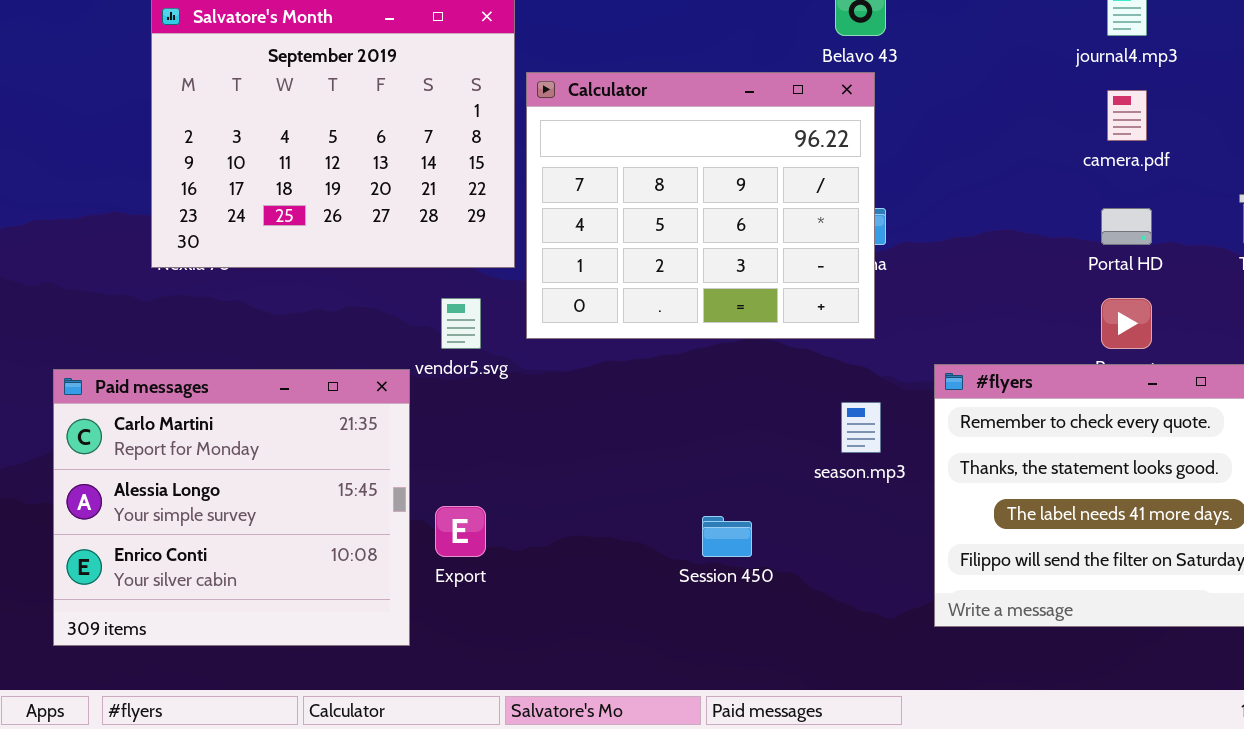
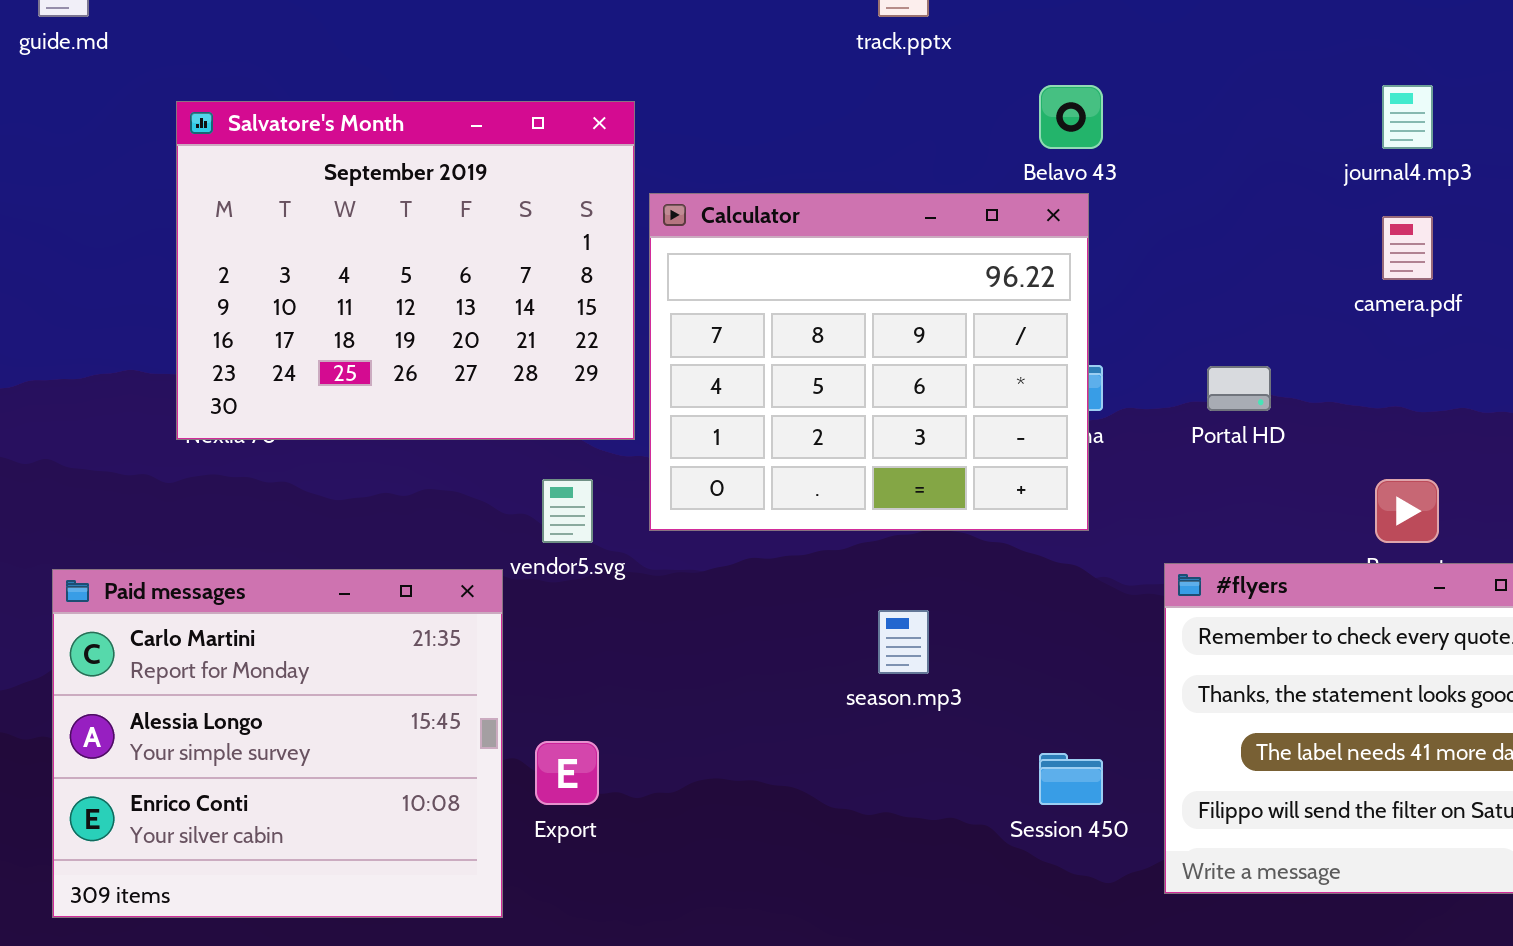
Portal HD: [1101,208,1152,245] -> [1207,366,1271,411], moved
season.mp3: [841,402,881,453] -> [878,610,929,674], moved
Session 450: [702,516,752,557] -> [1039,753,1103,805], moved

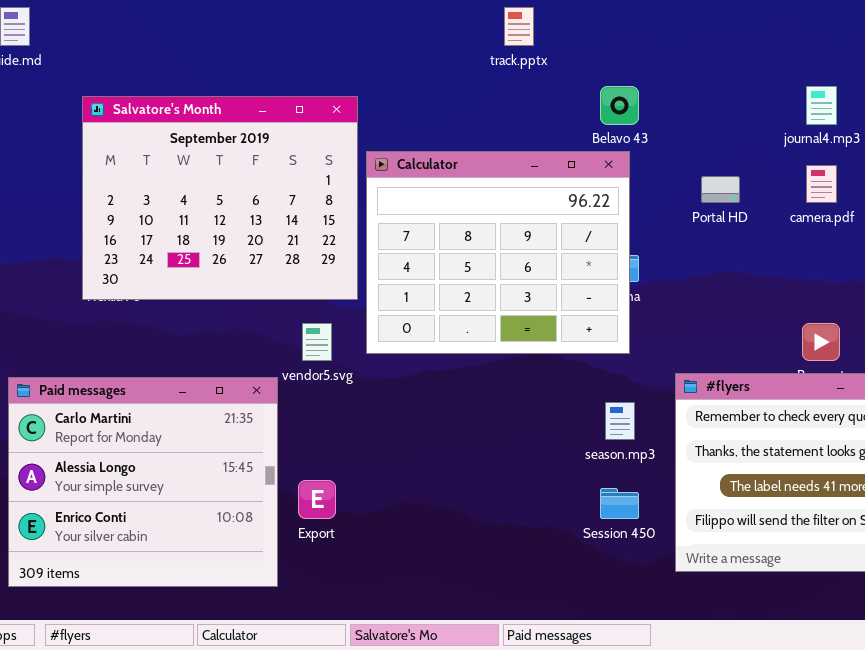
Portal HD: [1207,366,1271,411] -> [701,176,740,203], moved
season.mp3: [878,610,929,674] -> [605,402,635,440], moved

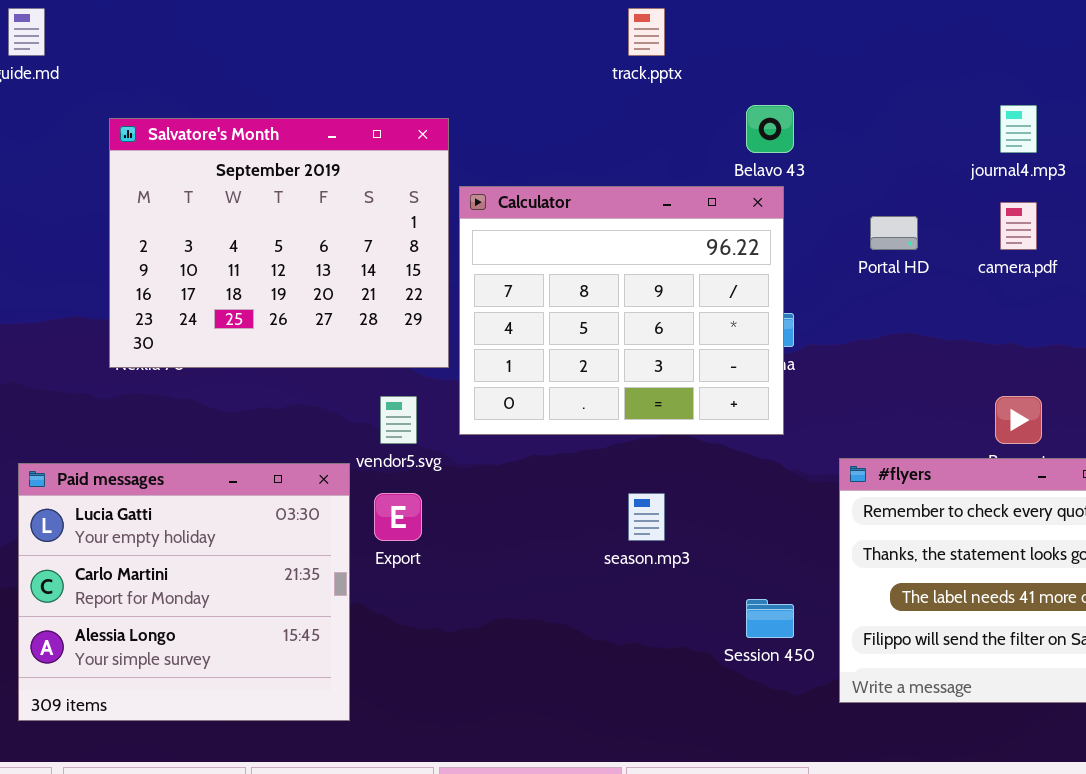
Paid messages: [8,377,278,587] -> [18,463,350,721], scrolled up 1 row
season.mp3: [605,402,635,440] -> [628,493,665,541], moved
Export: [298,480,336,519] -> [374,493,422,541], moved

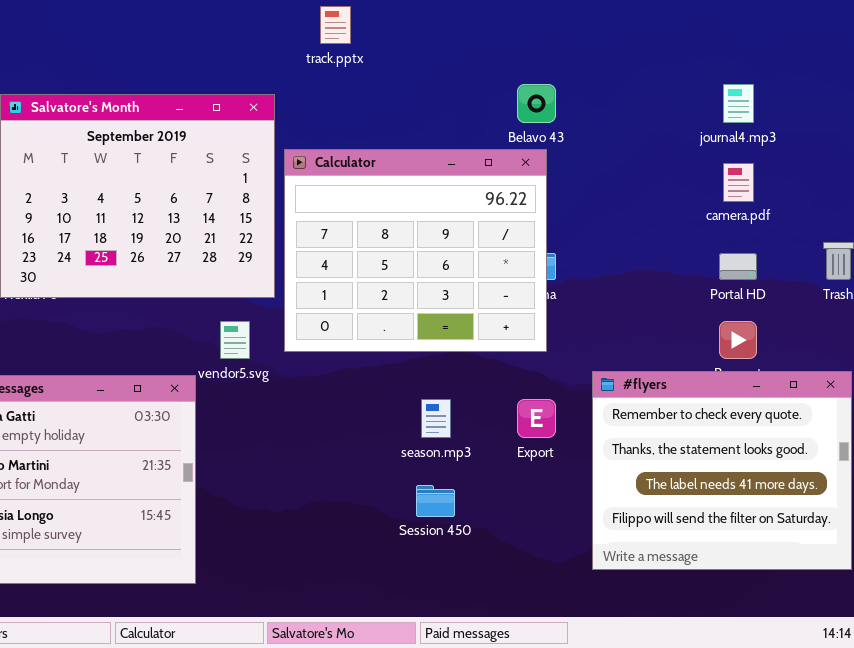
track.pptx: [628,8,665,56] -> [320,6,351,44], moved
Portal HD: [870,216,918,250] -> [719,253,757,280], moved
Export: [374,493,422,541] -> [517,399,556,438], moved
Session 450: [746,599,794,638] -> [416,485,455,517], moved

